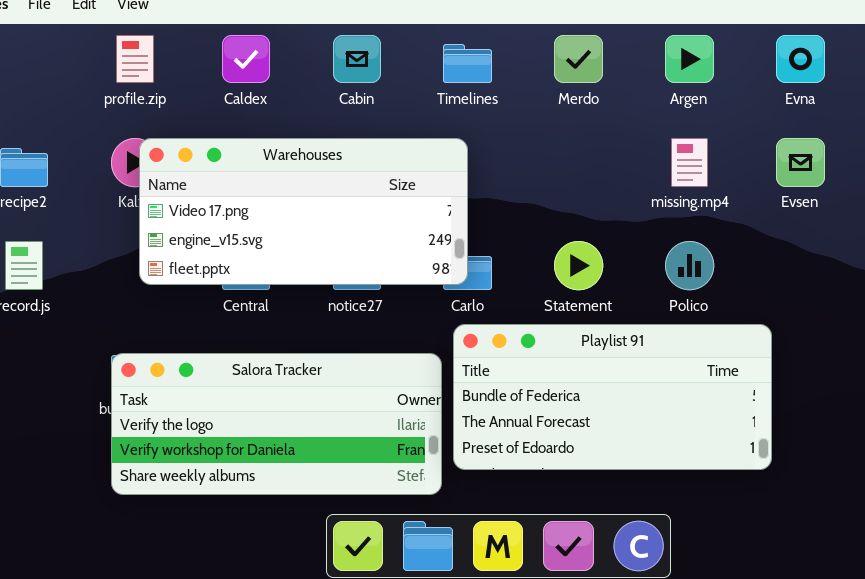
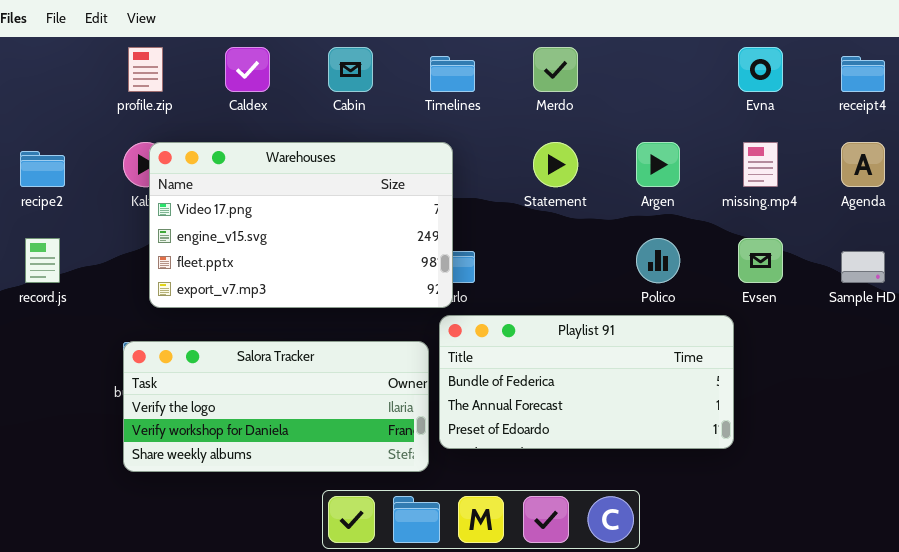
Argen: [665,35,714,83] -> [636,142,680,187], moved
Warehouses: [139,138,468,285] -> [149,142,453,308], resized
missing.mp4: [671,138,708,187] -> [743,142,778,187], moved
Evsen: [776,138,825,187] -> [738,238,783,283], moved
Statement: [554,241,603,290] -> [533,142,578,187], moved

